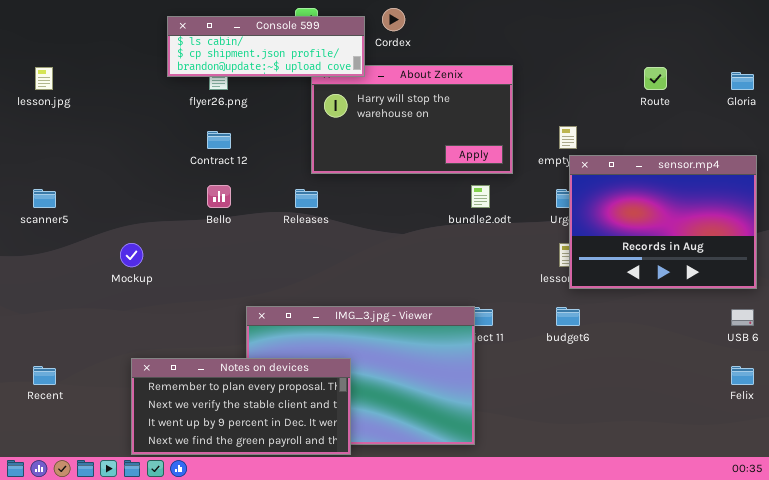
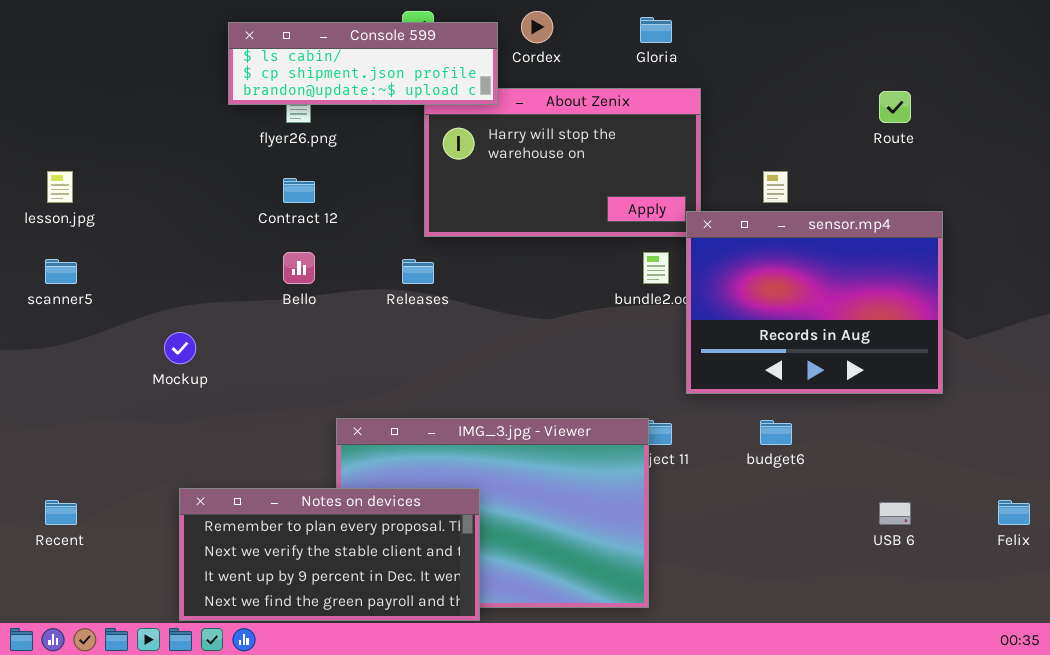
lesson.jpg: [35,67,53,90] -> [47,171,73,203], moved
Gloria: [731,72,754,90] -> [640,17,672,43], moved
sensor.mp4: [569,155,757,289] -> [686,211,943,394], moved
USB 6: [731,309,754,326] -> [879,502,911,525], moved

